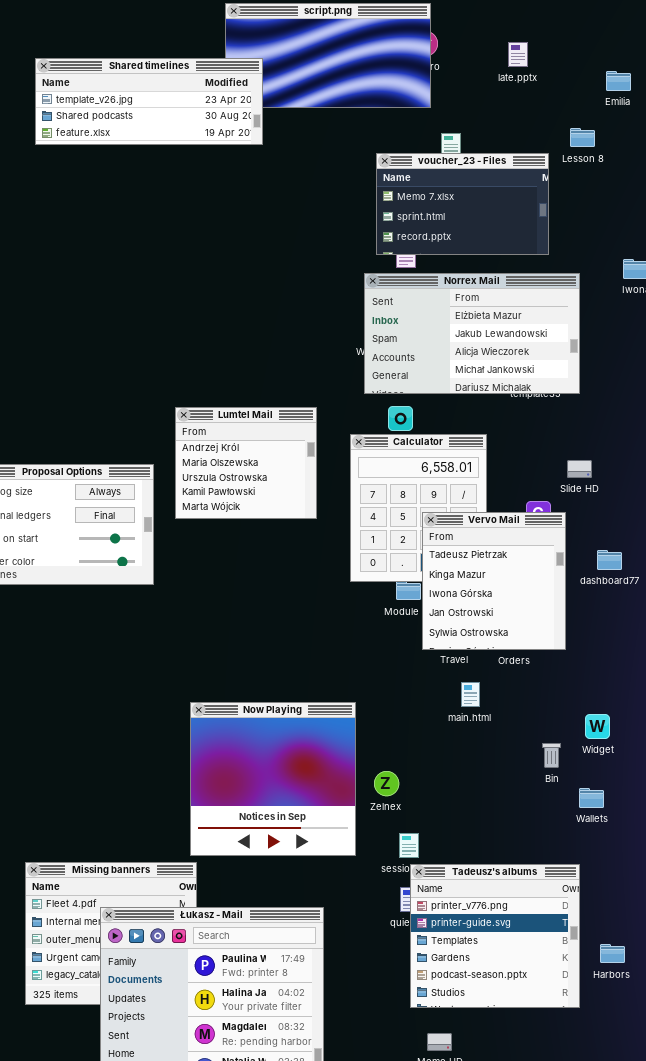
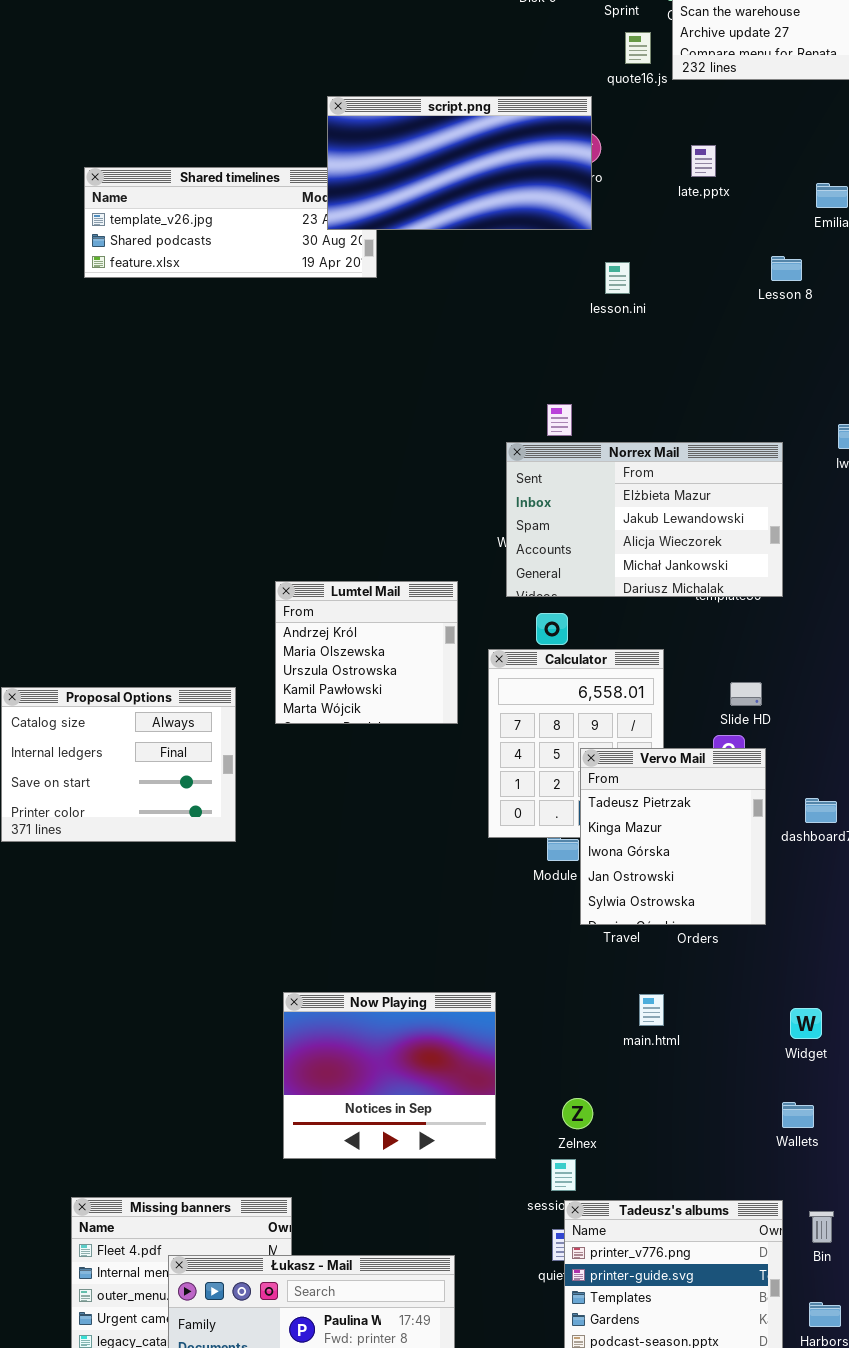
script.png: [225,3,431,108] -> [327,96,592,230], raised
voucher_23 - Files: [376,153,549,255] -> none, closed
Lumtel Mail: [175,407,317,519] -> [275,581,458,724], moved
Slide HD: [567,460,592,478] -> [730,682,762,706], moved
main.html: [461,682,480,707] -> [639,994,664,1026], moved
Now Playing: [190,702,356,856] -> [283,992,496,1159], resized
Bin: [542,743,561,768] -> [809,1211,834,1243], moved
Zelnex: [374,771,399,796] -> [562,1098,593,1129], moved

